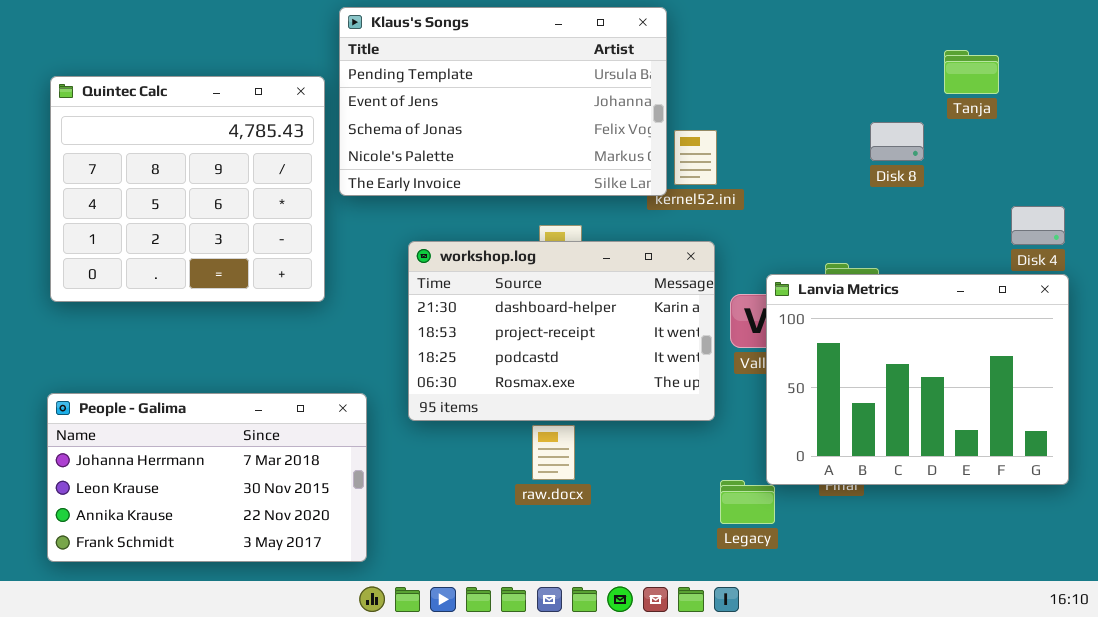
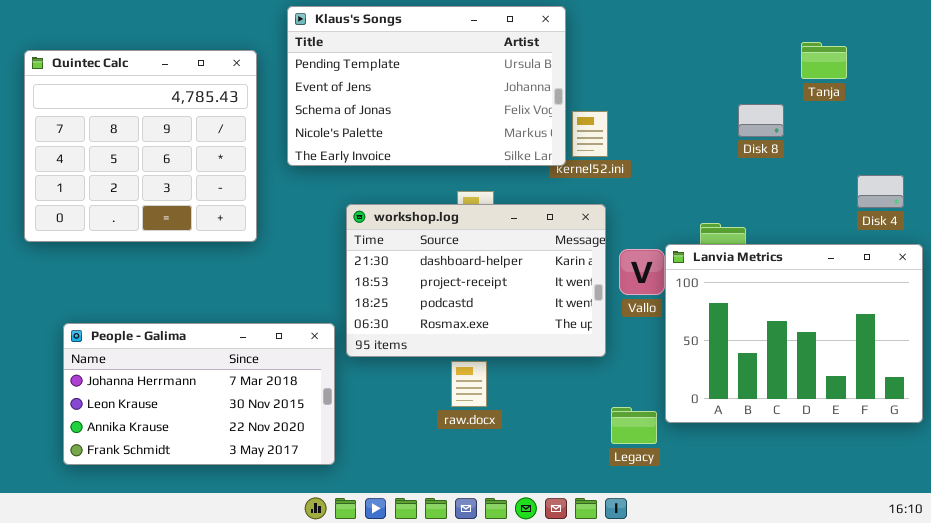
Quintec Calc: [50,76,325,302] -> [24,50,257,242], moved
Lanvia Metrics: [766,274,1069,485] -> [665,244,923,423], moved
People - Galima: [47,393,367,562] -> [63,323,335,465], moved

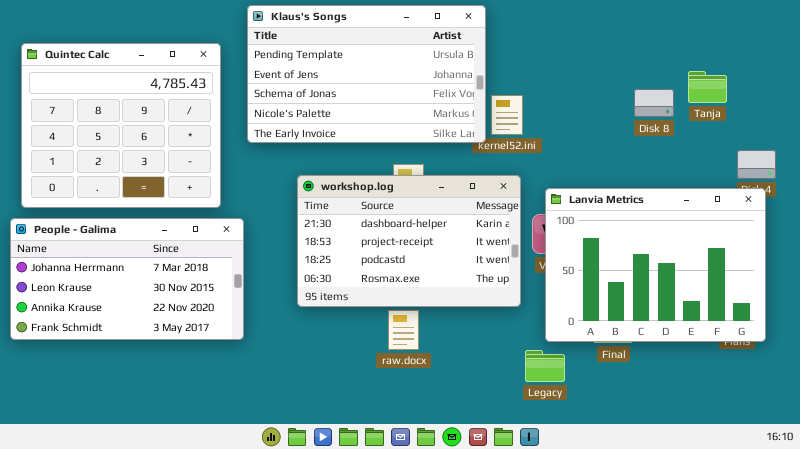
Tanja: [801,42,847,79] -> [688,71,727,103], moved
Lanvia Metrics: [665,244,923,423] -> [545,188,766,342], moved
People - Galima: [63,323,335,465] -> [10,218,244,340], moved

